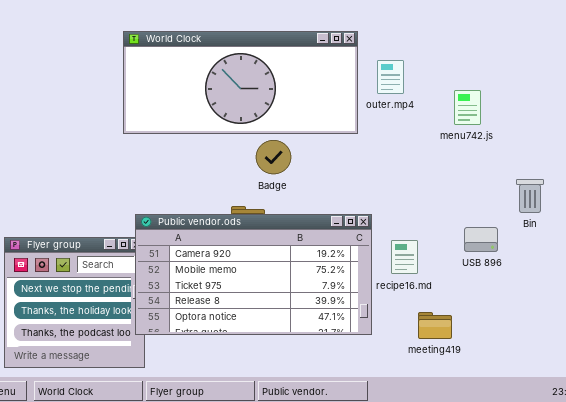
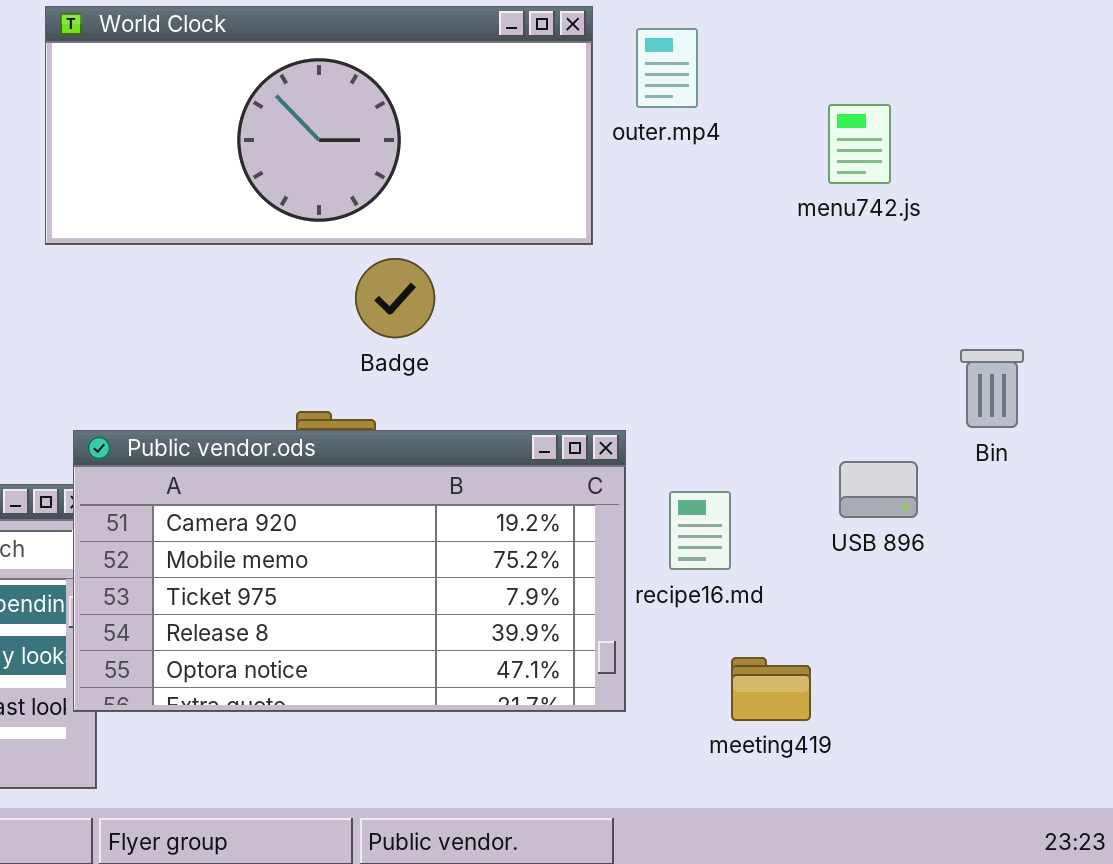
outer.mp4: [377,60,404,94] -> [636,28,698,108], moved
menu742.js: [454,90,481,125] -> [828,104,891,184], moved

